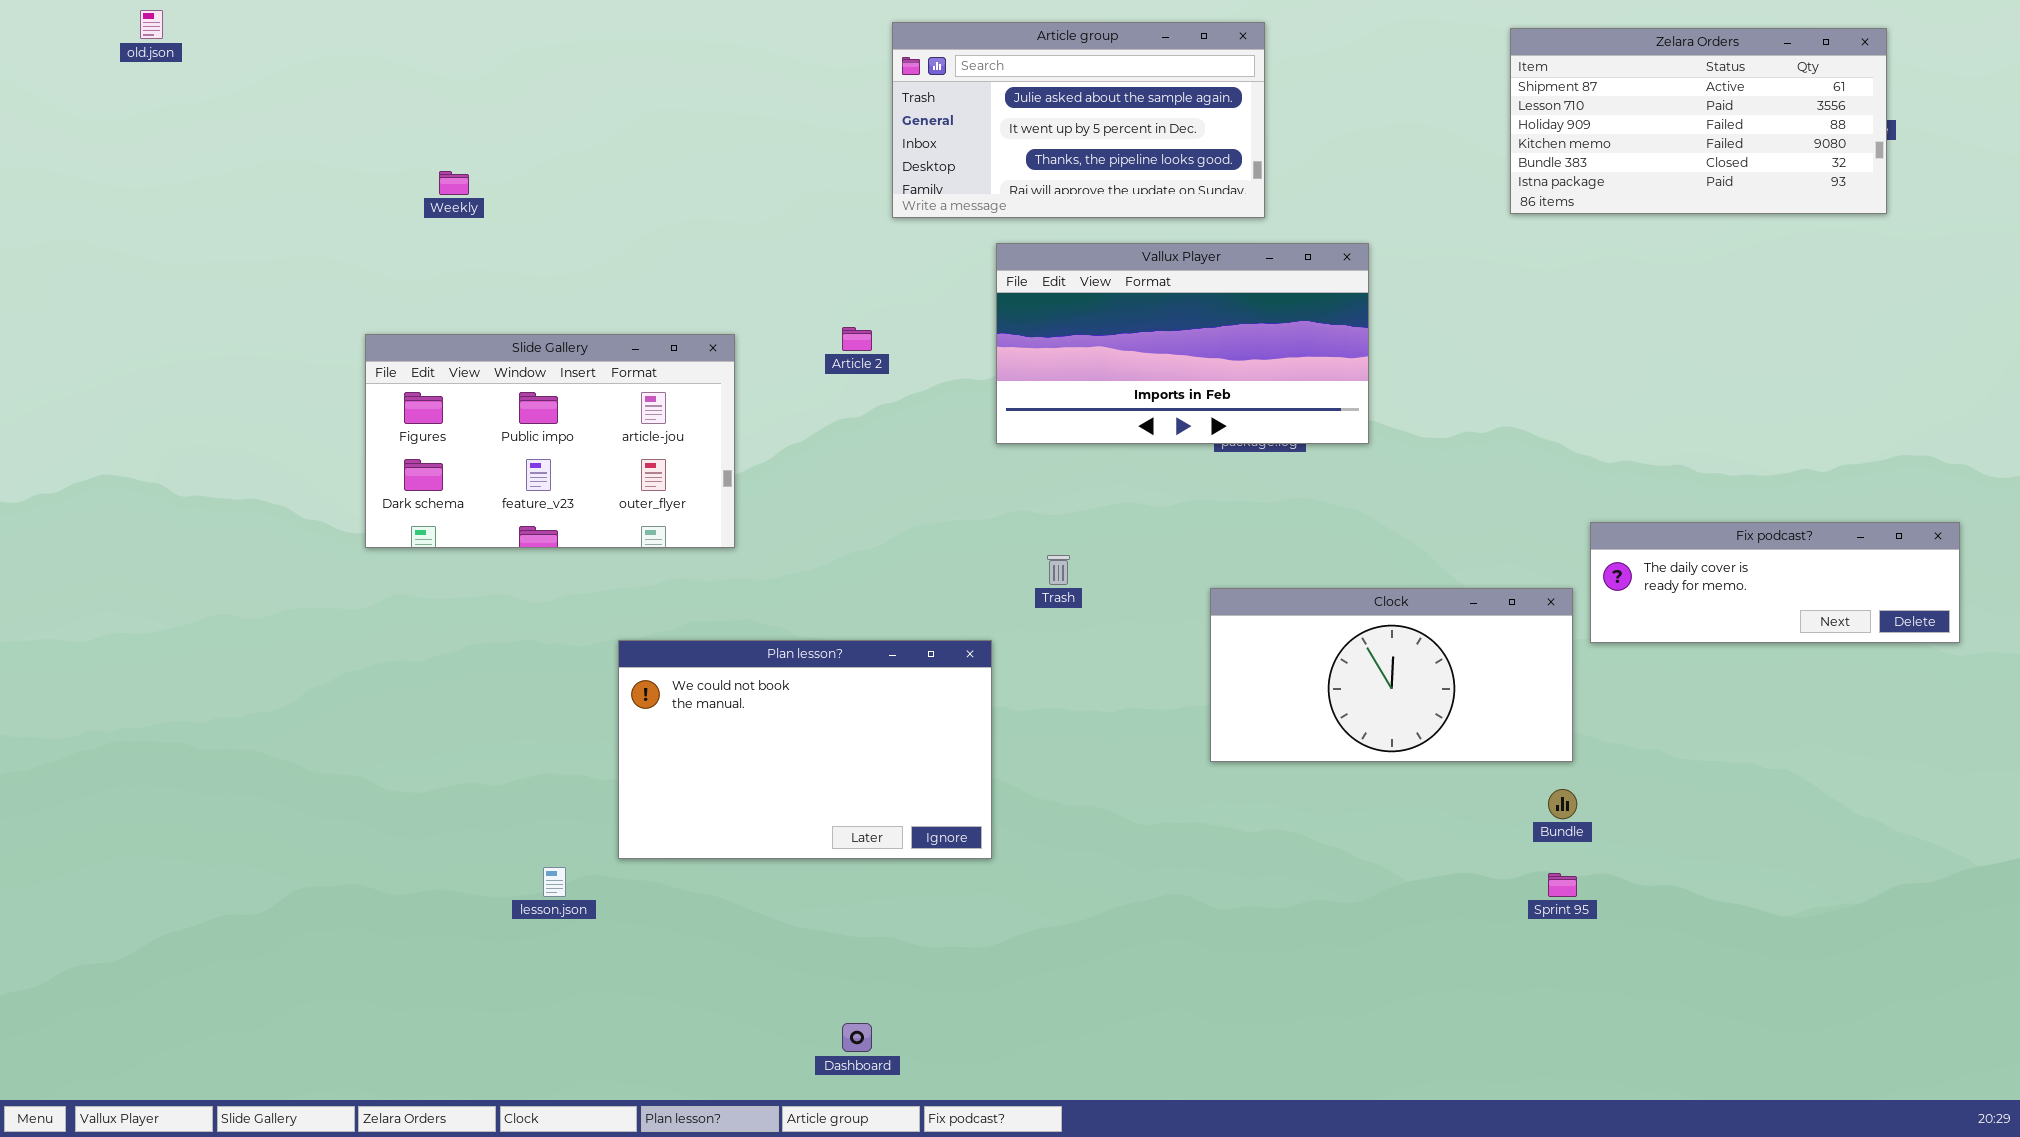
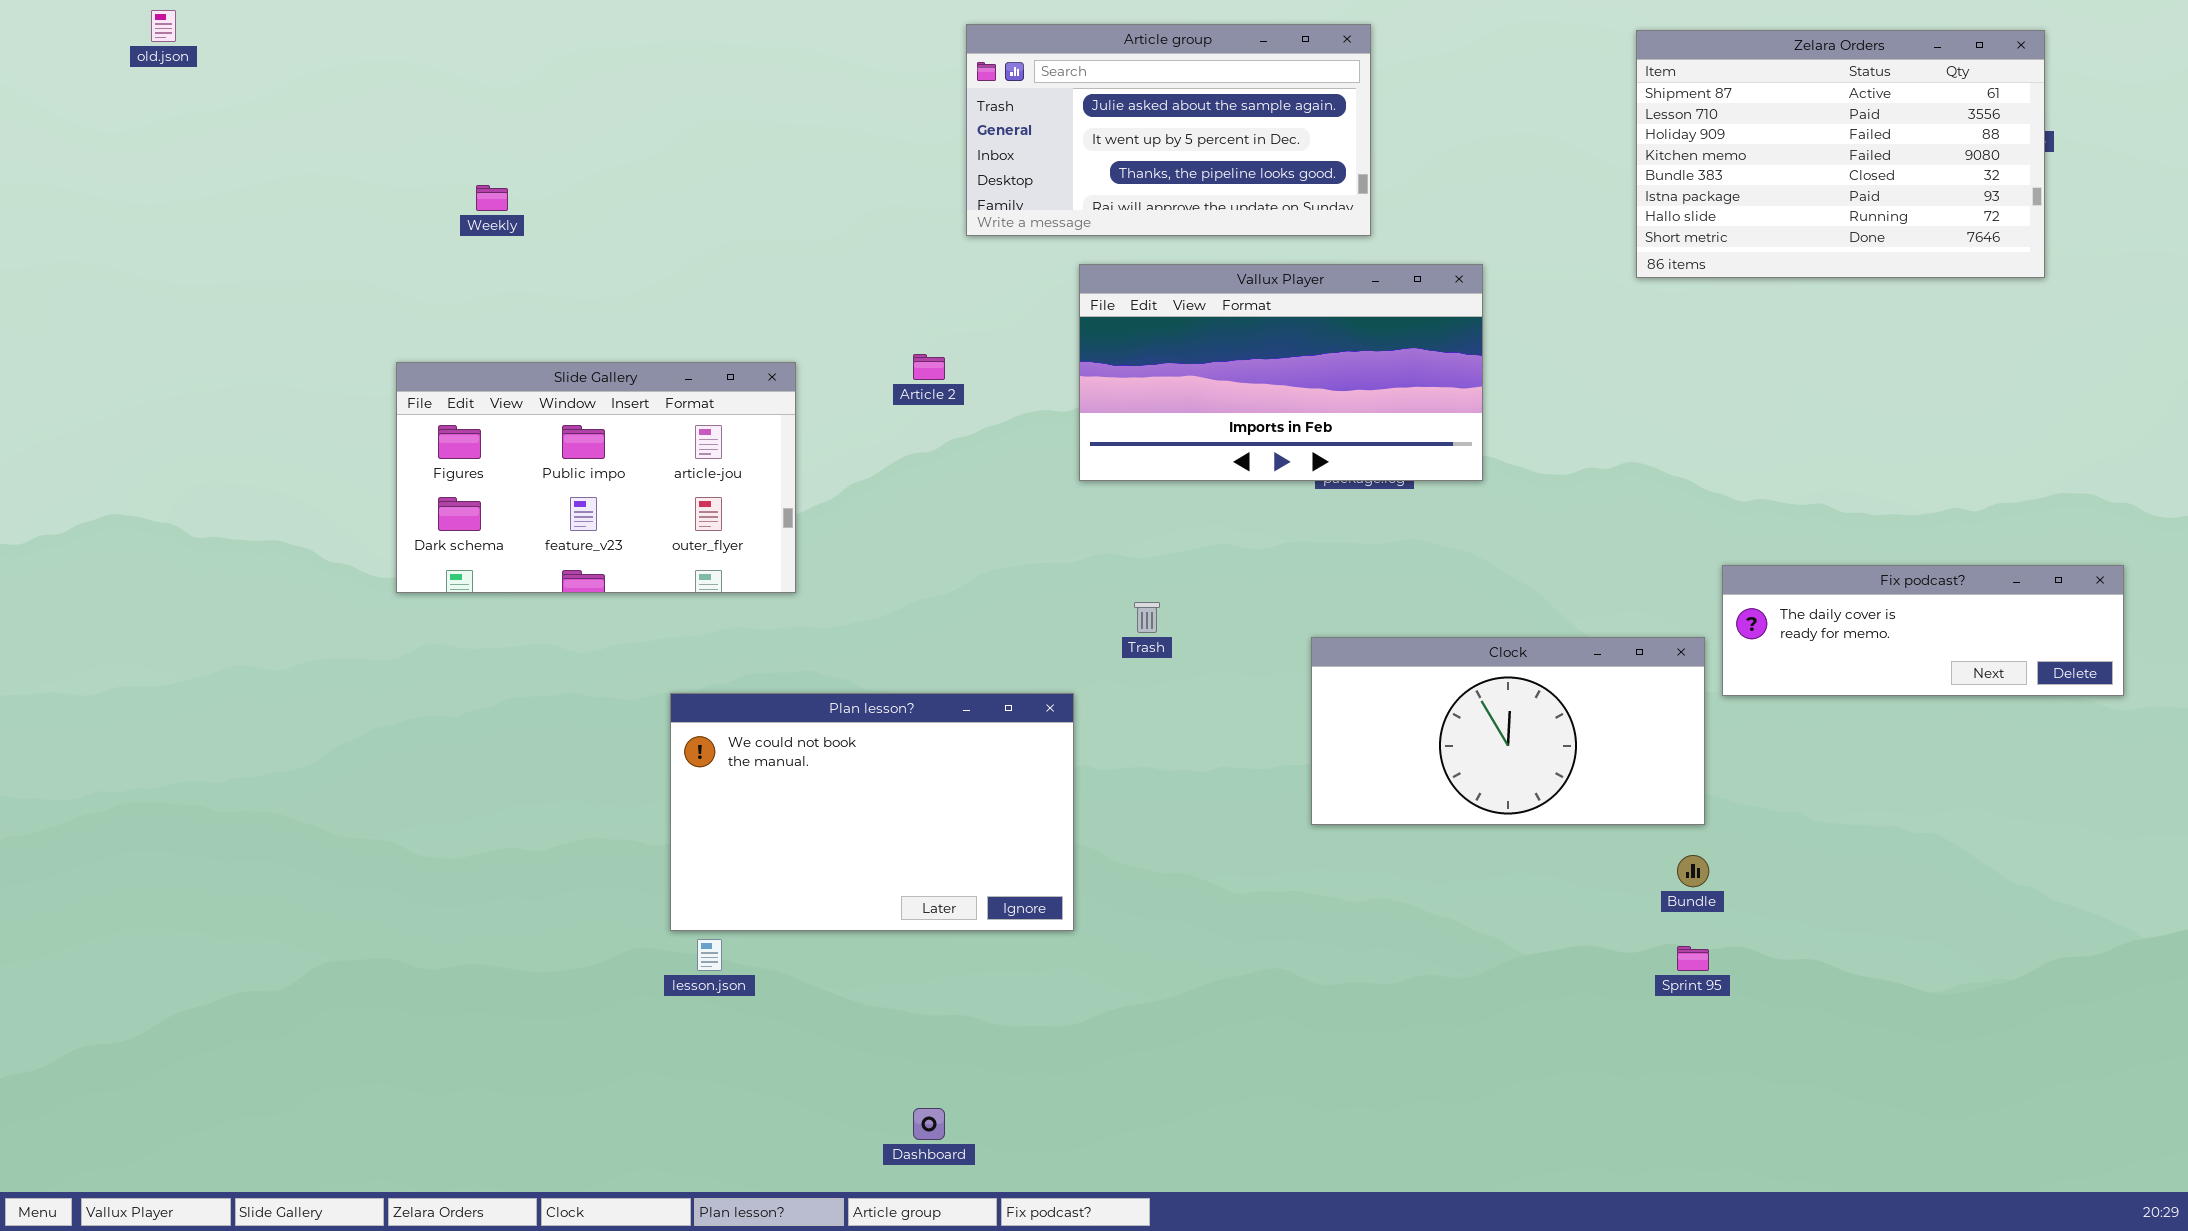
Zelara Orders: [1510,28,1887,214] -> [1636,30,2045,278], resized
lesson.json: [543,867,566,897] -> [697,939,722,971], moved

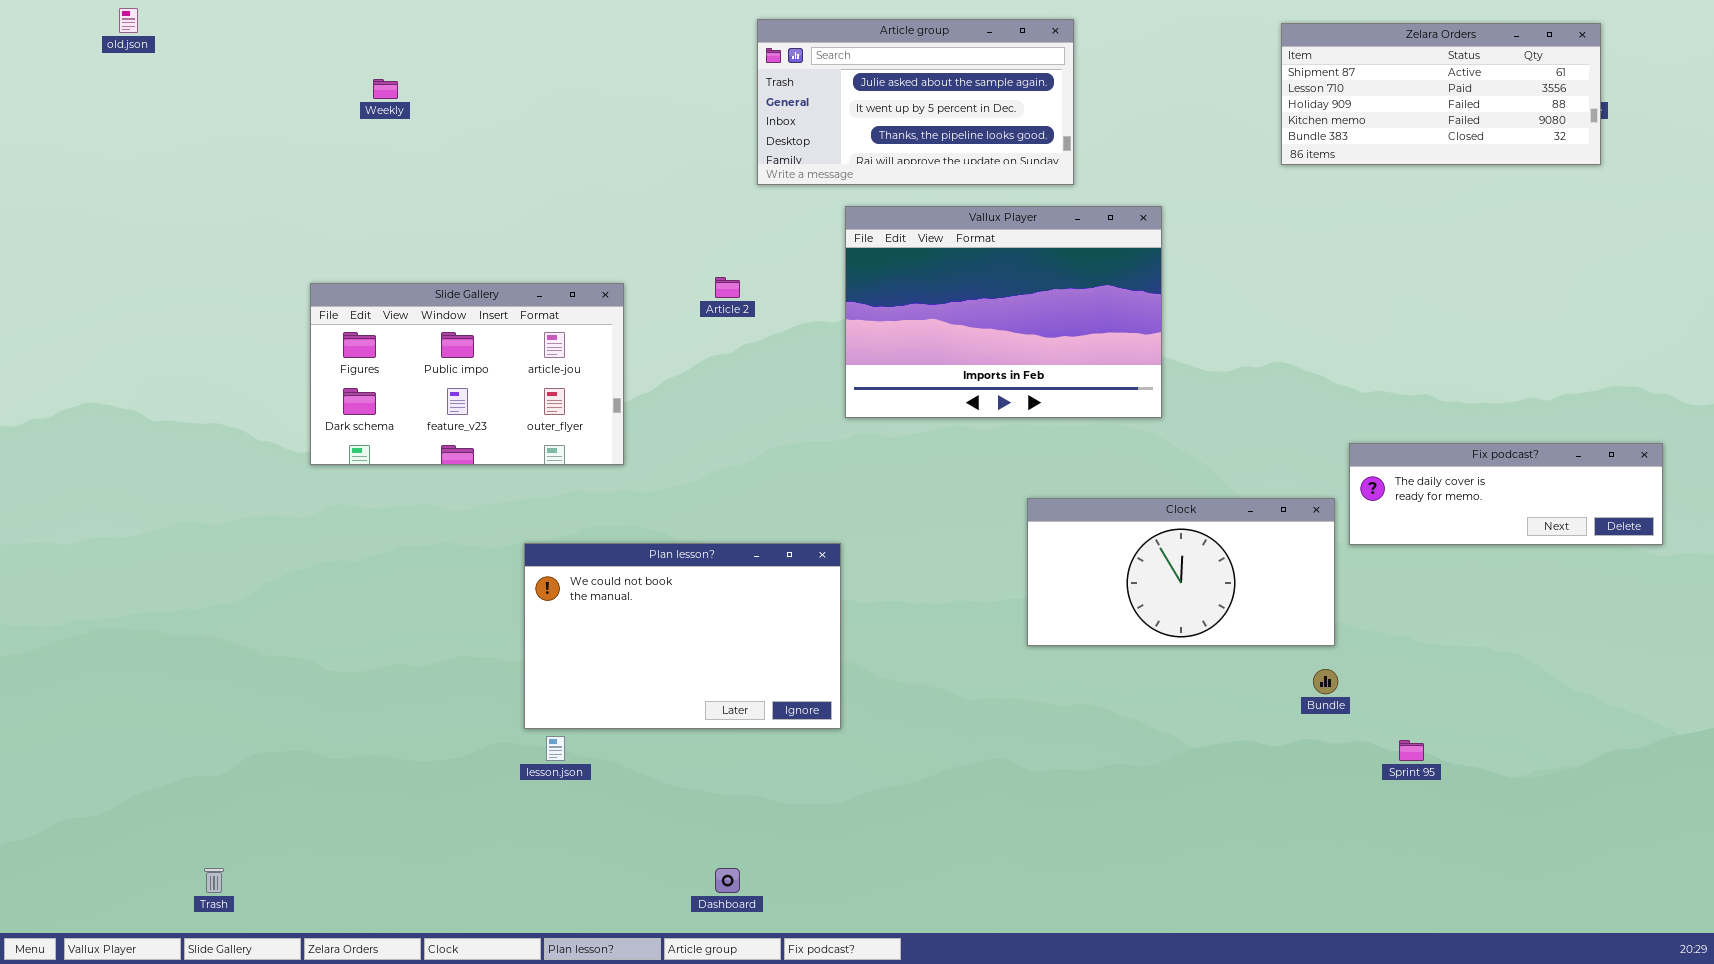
Zelara Orders: [1636,30,2045,278] -> [1281,23,1601,165], resized
Weekly: [476,185,508,211] -> [373,79,398,99], moved
Vallux Player: [1079,264,1483,481] -> [845,206,1162,418], resized
Trash: [1134,602,1160,633] -> [204,868,224,893], moved
Sprint 95: [1677,946,1709,971] -> [1399,740,1424,761], moved

